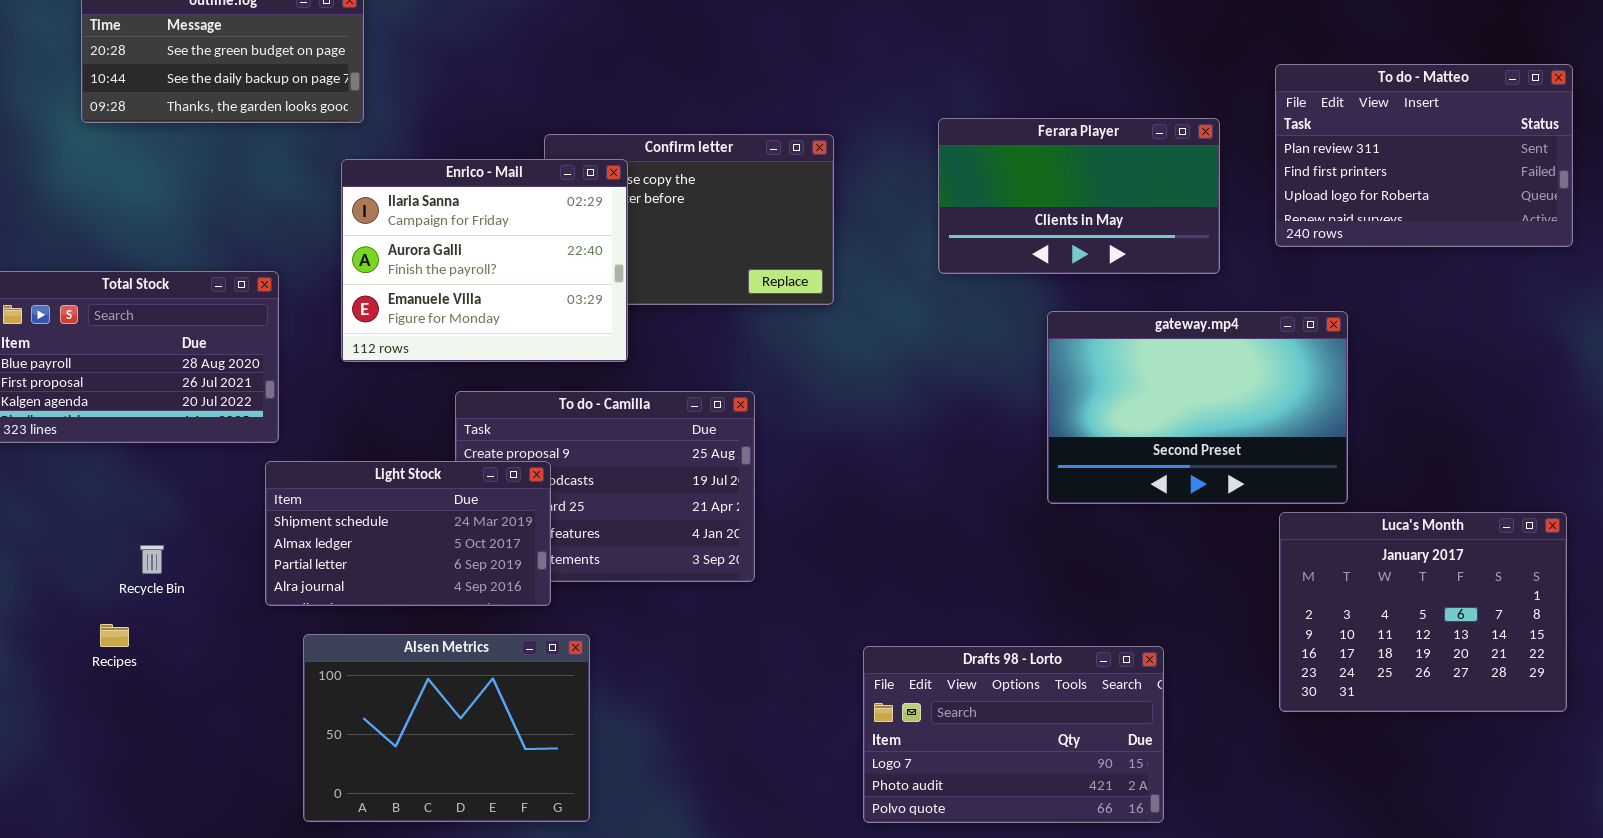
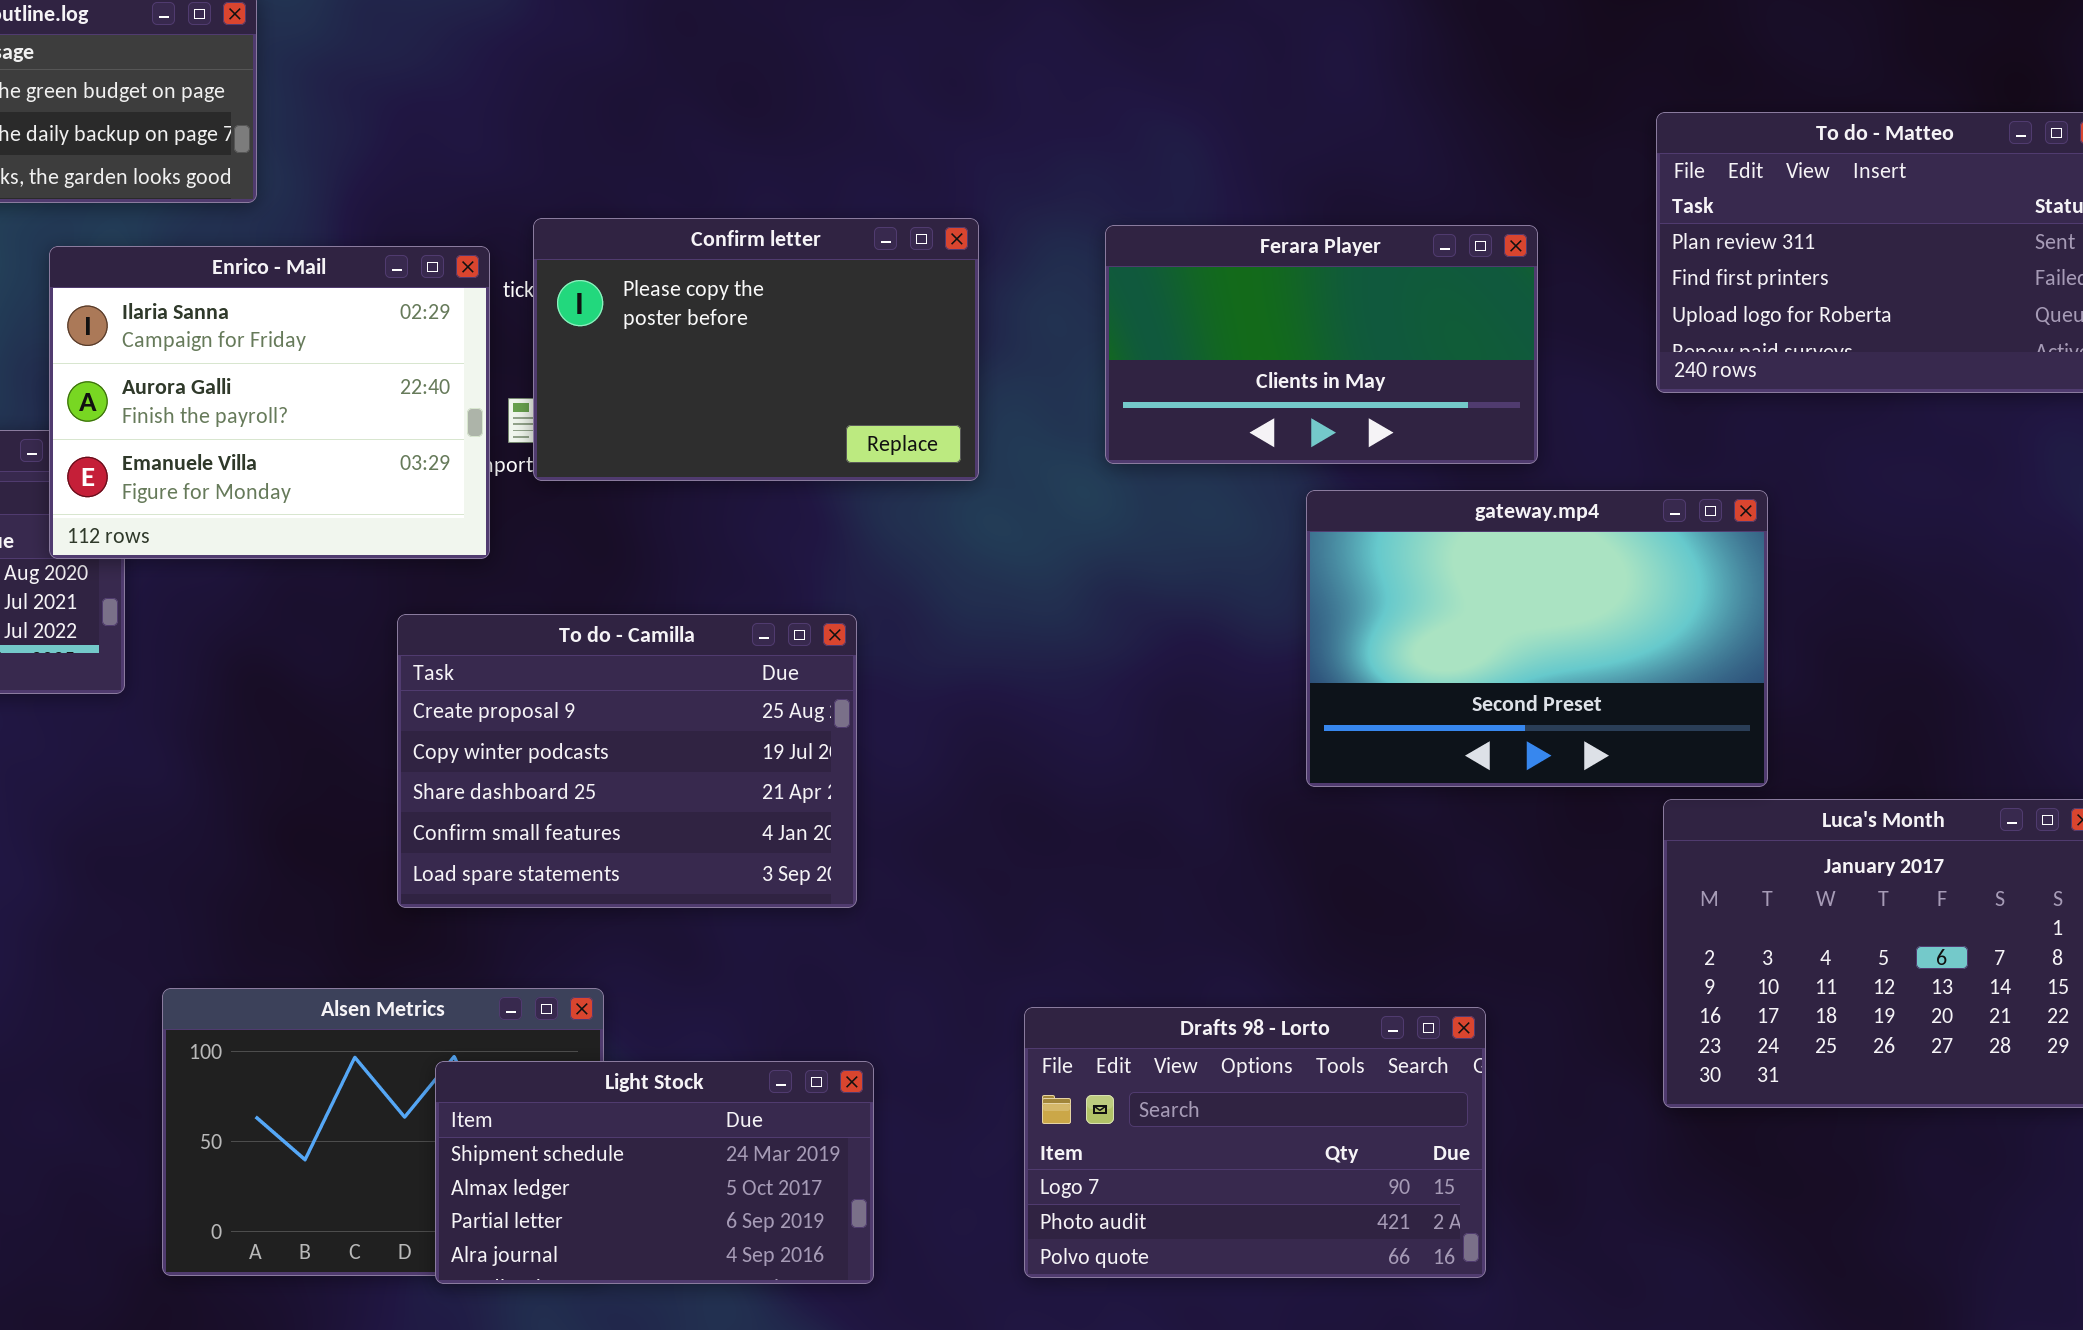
Ferara Player: [938,118,1220,274] -> [1105,225,1538,464], moved
Enrico - Mail: [341,159,628,362] -> [49,246,490,559], moved
Light Stock: [265,461,551,606] -> [435,1061,874,1284], moved

